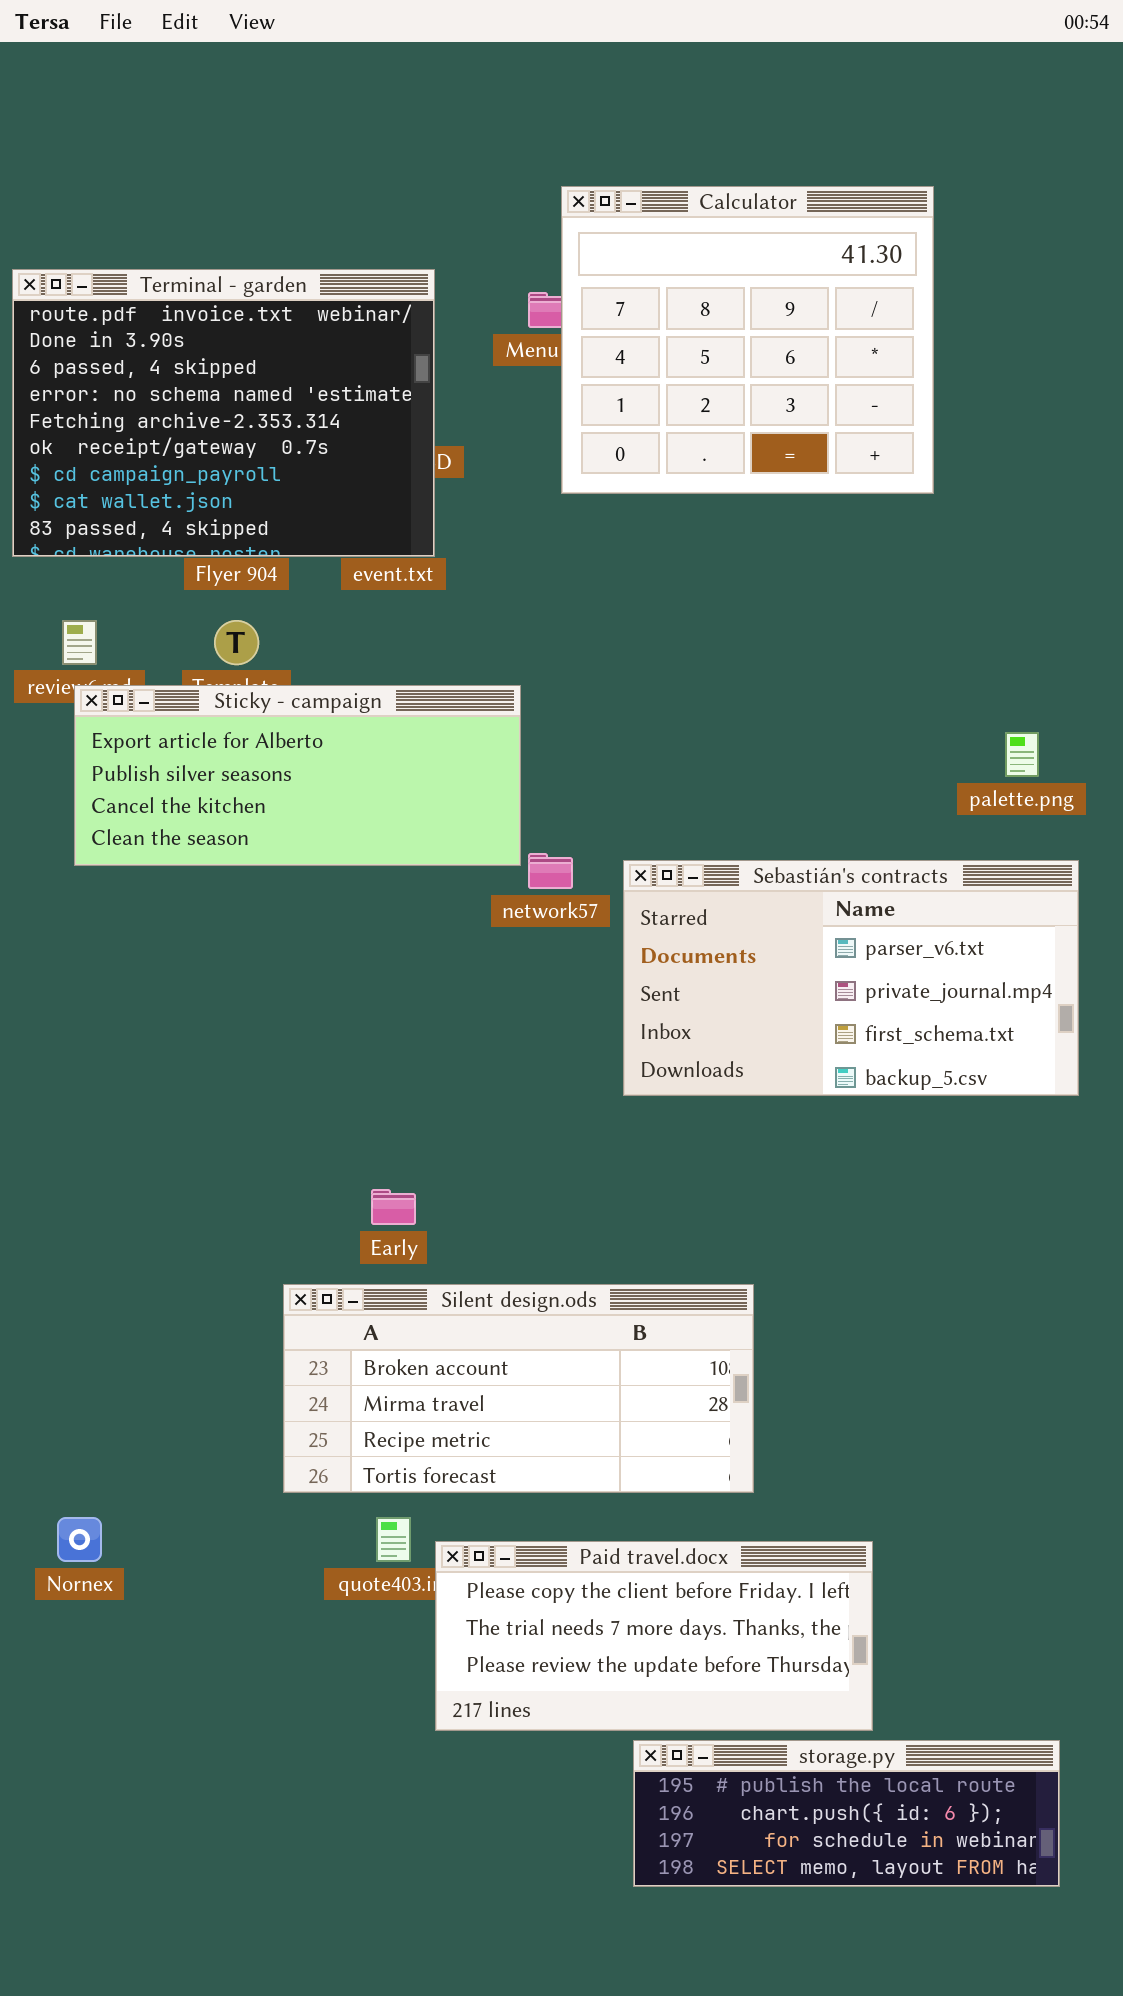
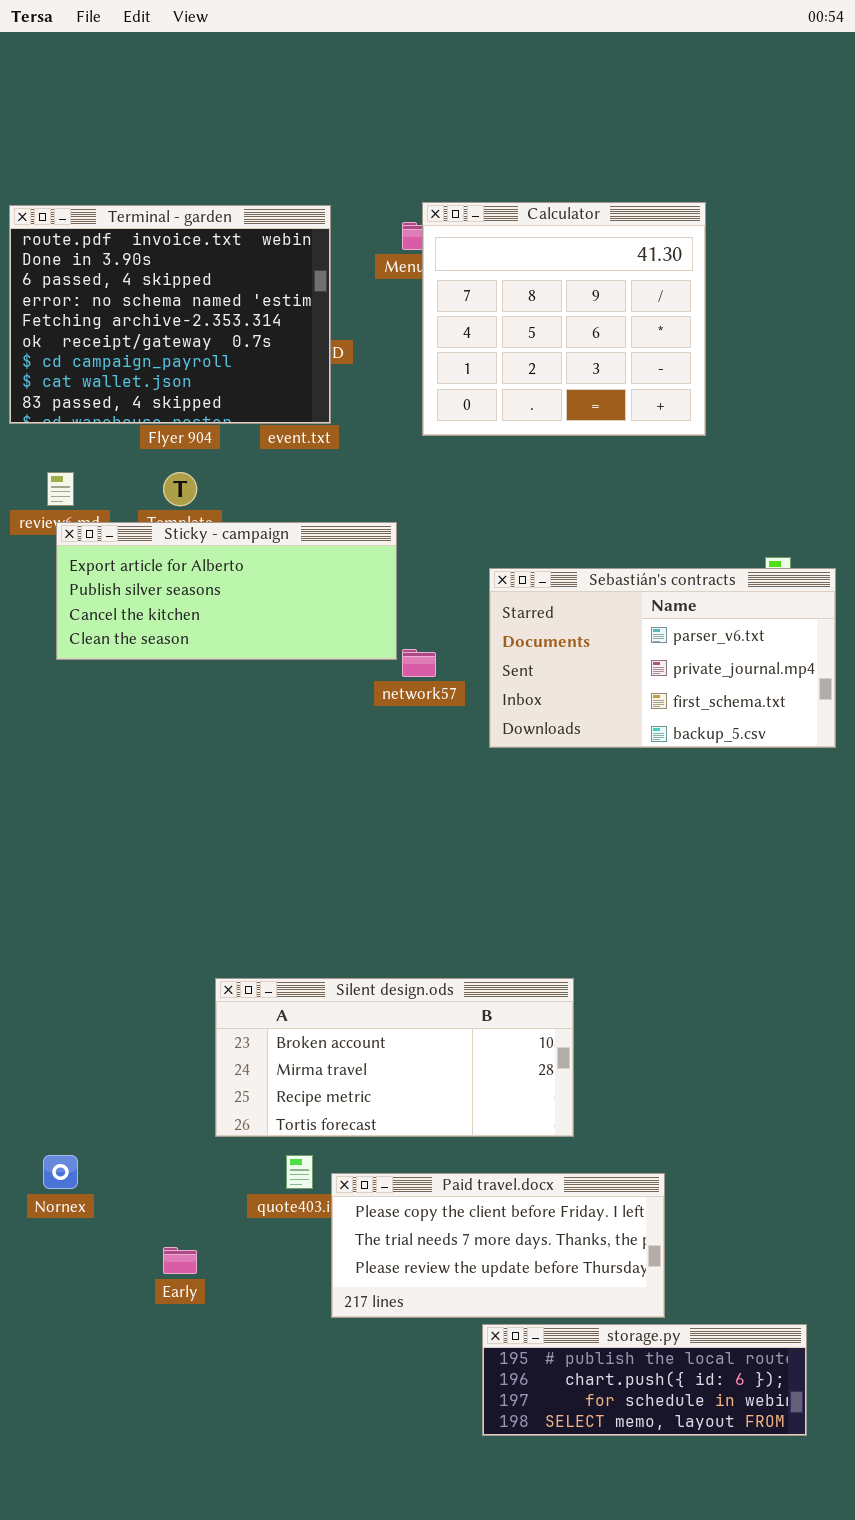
Calculator: [561,186,934,494] -> [422,202,706,436], moved
Sebastián's contracts: [623,860,1079,1096] -> [489,568,836,748], moved
Early: [371,1189,416,1225] -> [163,1247,197,1274], moved

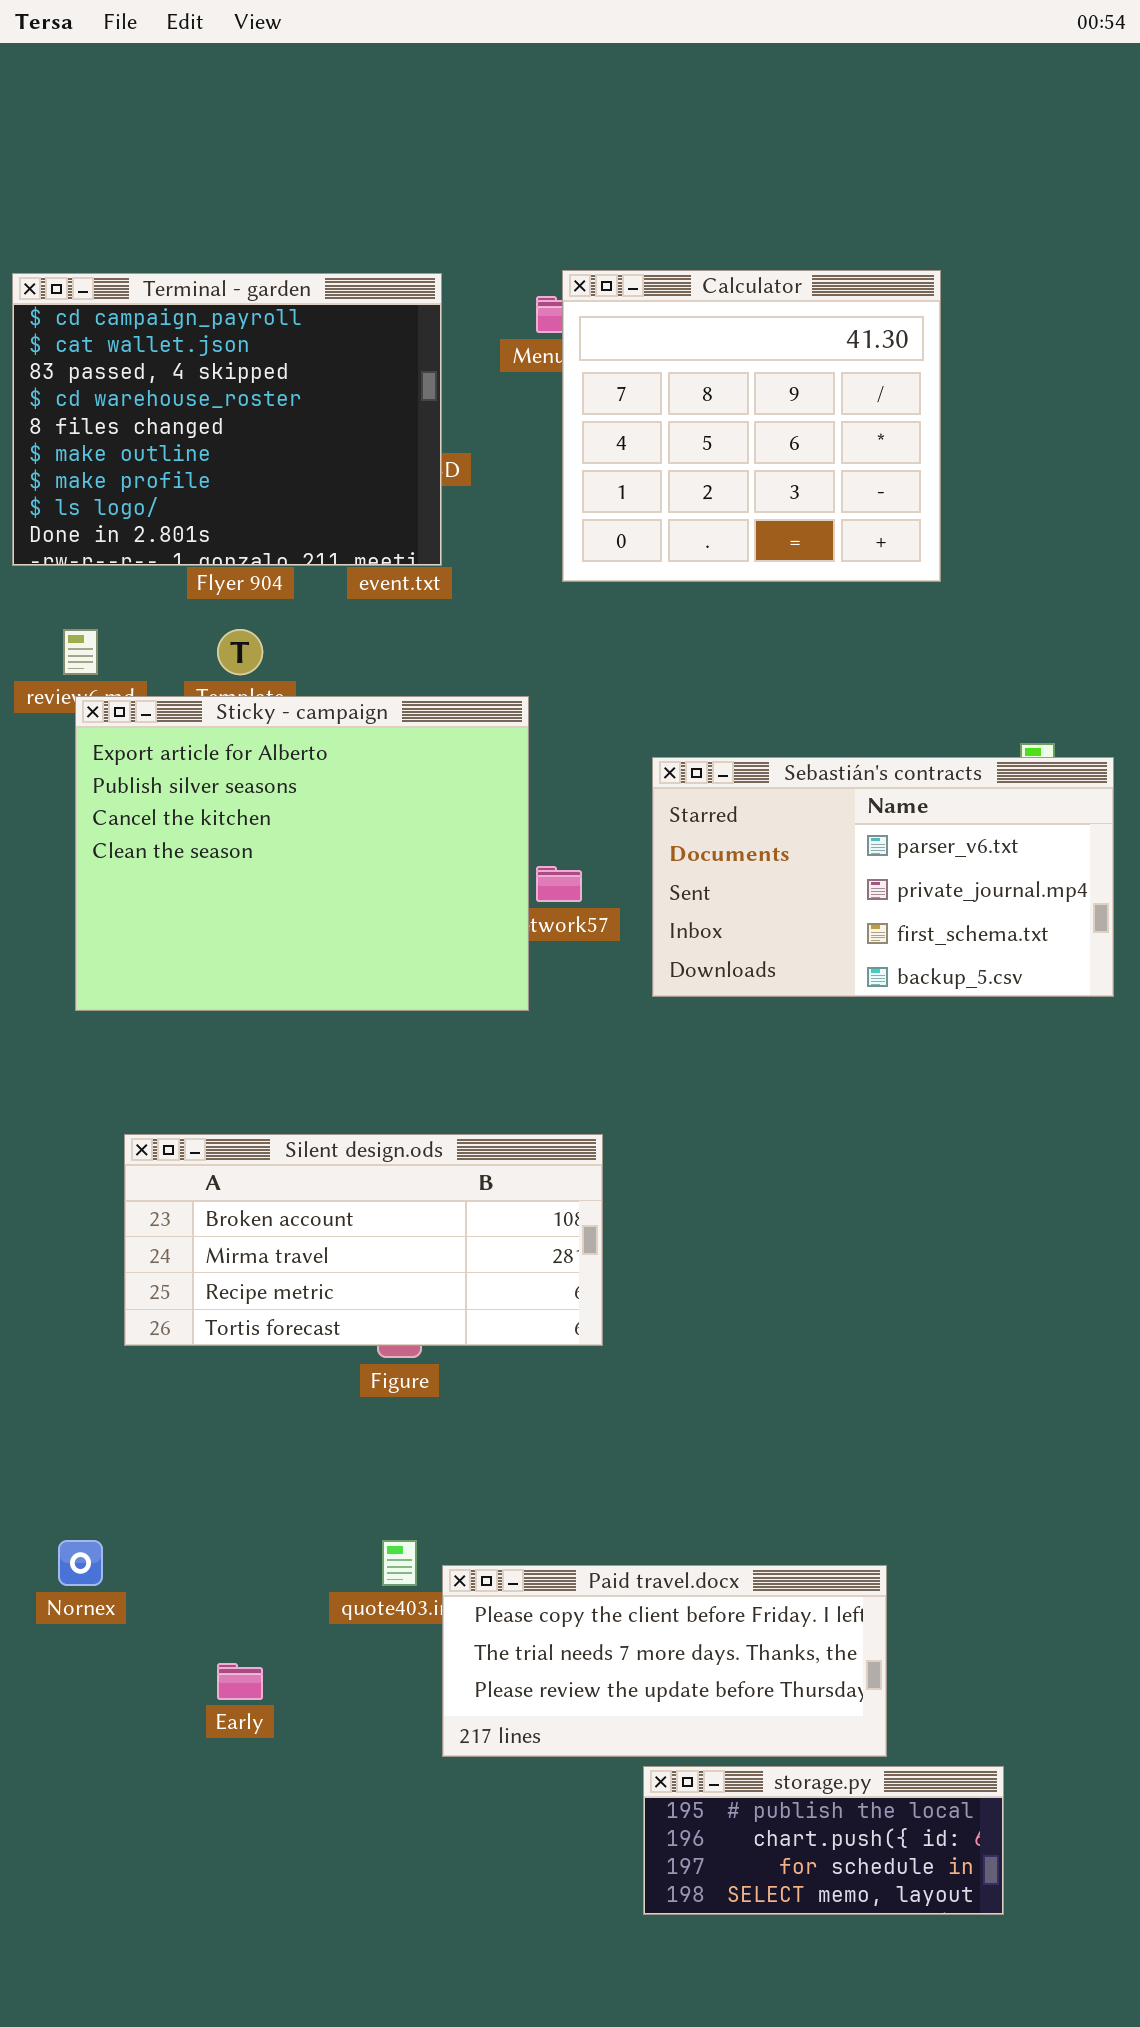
Terminal - garden: [9,205,331,424] -> [12,273,442,566], scrolled down 6 rows
Sticky - campaign: [56,522,397,660] -> [75,696,529,1011], resized
Silent design.ods: [215,978,574,1137] -> [124,1134,603,1346], moved
storage.py: [482,1324,807,1436] -> [643,1766,1004,1915], resized

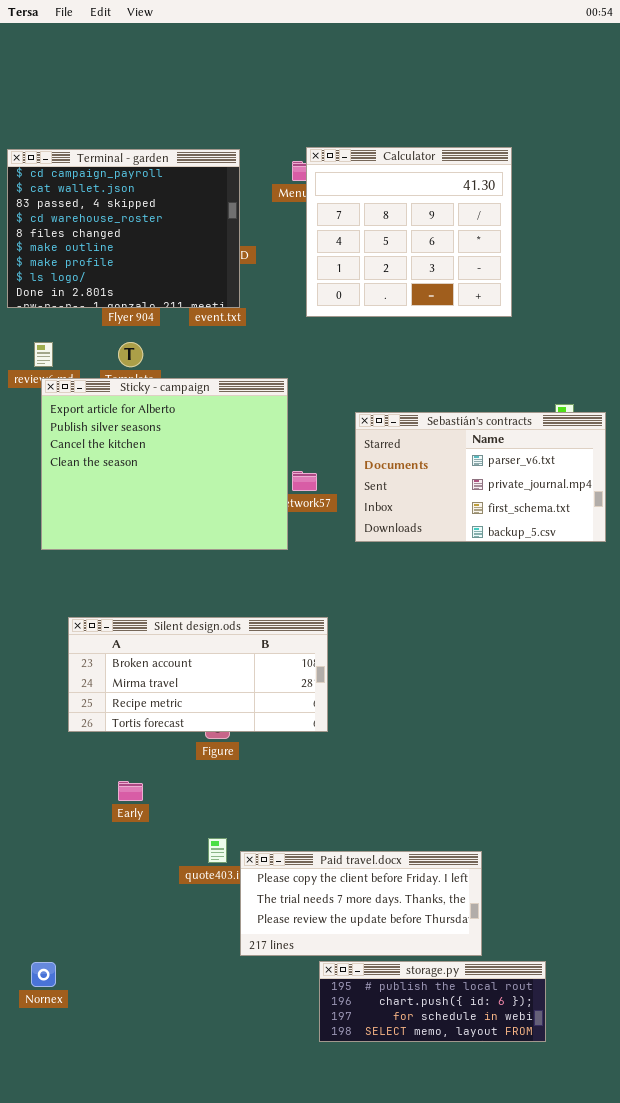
Nornex: [58,1540,103,1586] -> [31,962,56,987], moved
Early: [217,1663,263,1700] -> [118,781,143,801], moved
storage.py: [643,1766,1004,1915] -> [319,961,546,1042], resized

